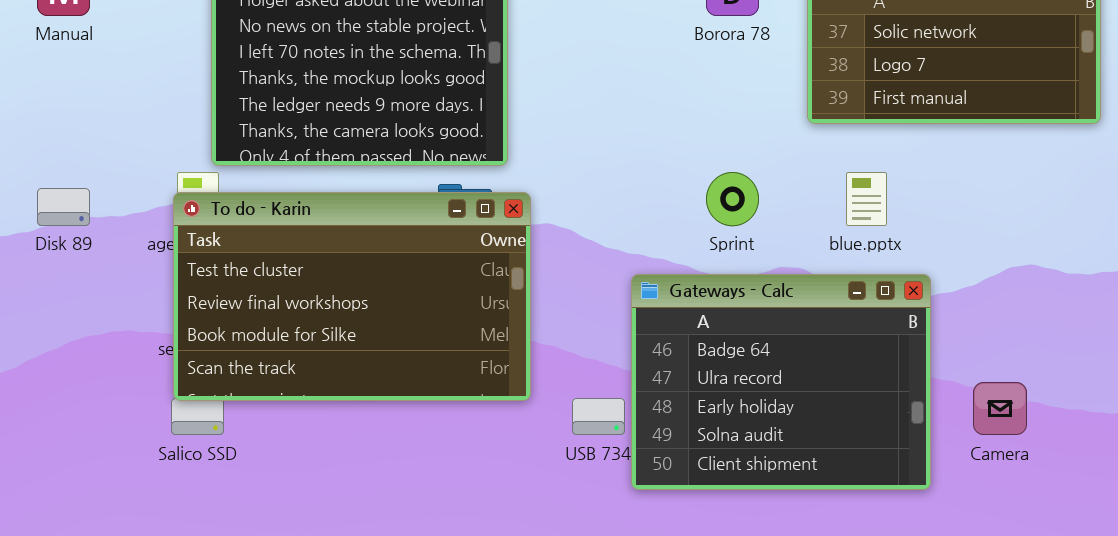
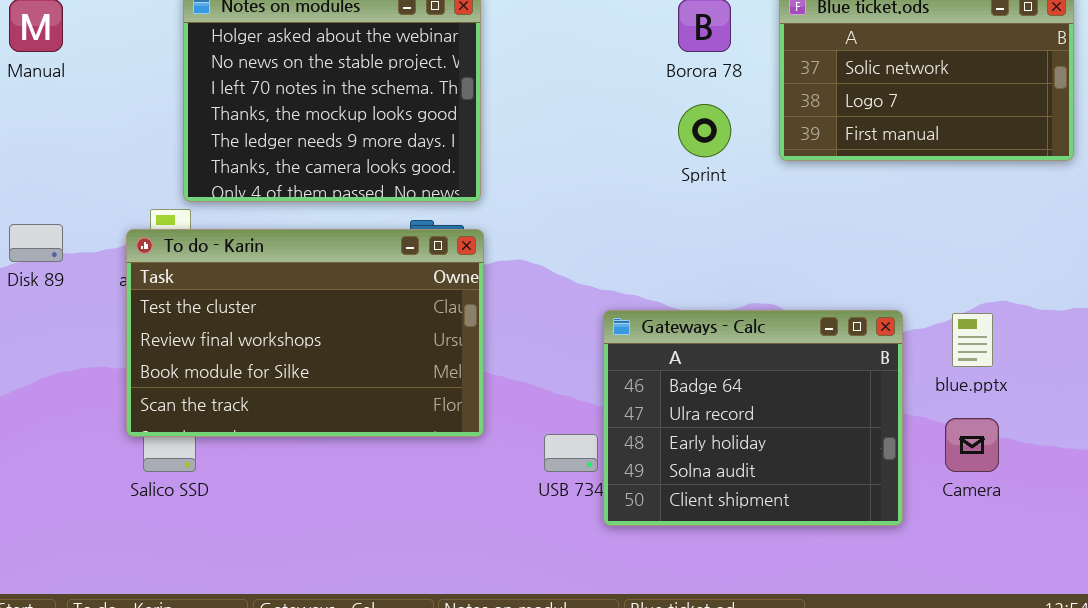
Sprint: [706,172,759,226] -> [678,104,731,157], moved
blue.pptx: [846,172,887,226] -> [952,313,993,367], moved
To do - Karin: [173,192,531,401] -> [126,229,484,437], moved

